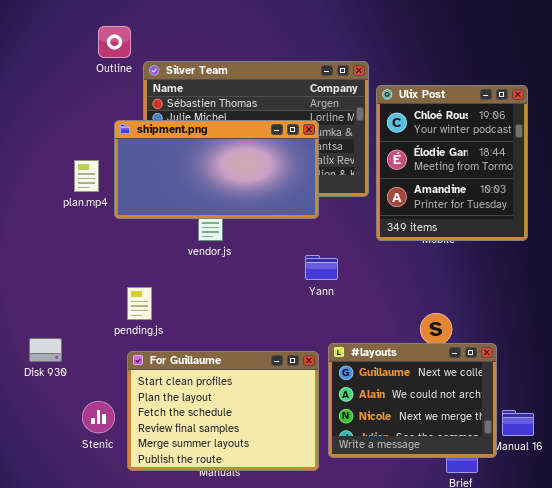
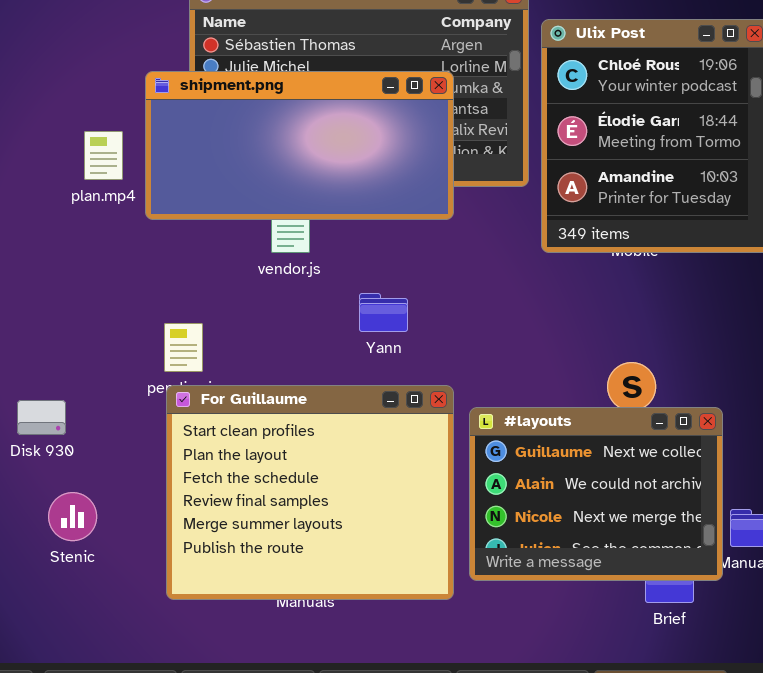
Yann: [305,255,338,280] -> [359,293,408,332], moved
For Guillaume: [127,351,319,471] -> [166,385,454,600], resized
Stenic: [82,401,115,433] -> [48,492,97,541], moved

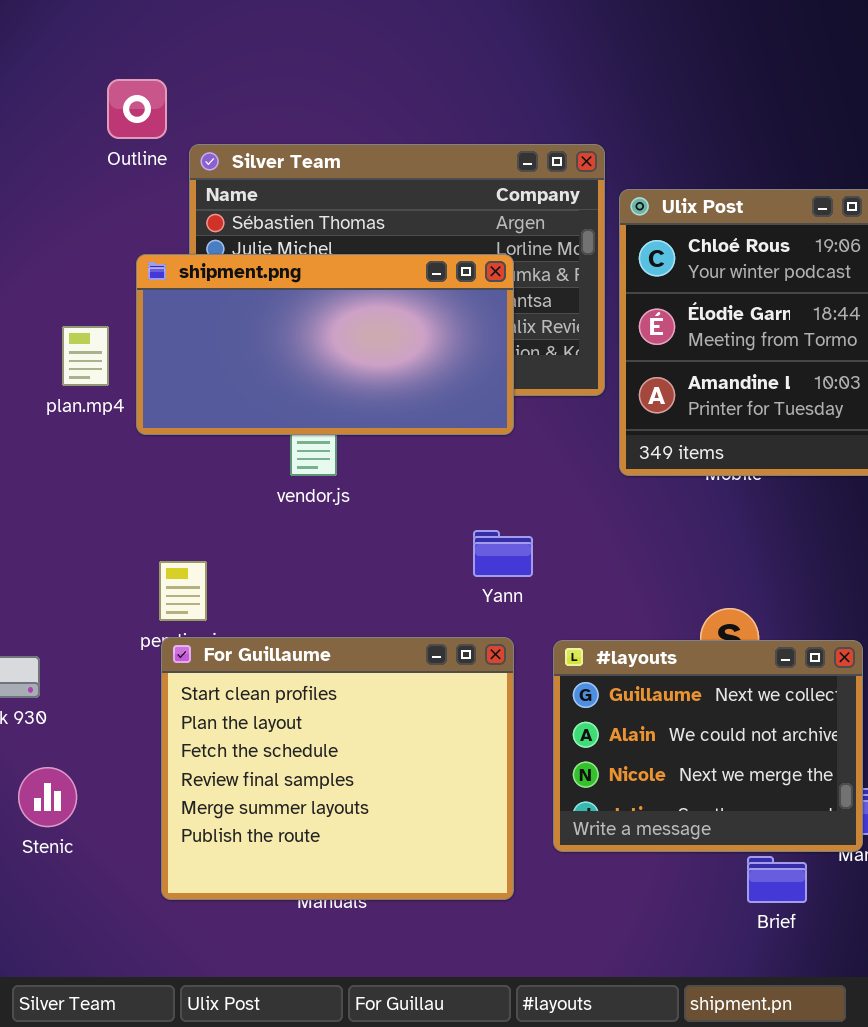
Yann: [359,293,408,332] -> [473,530,533,577], moved
#layouts: [469,407,723,581] -> [553,640,863,852], moved

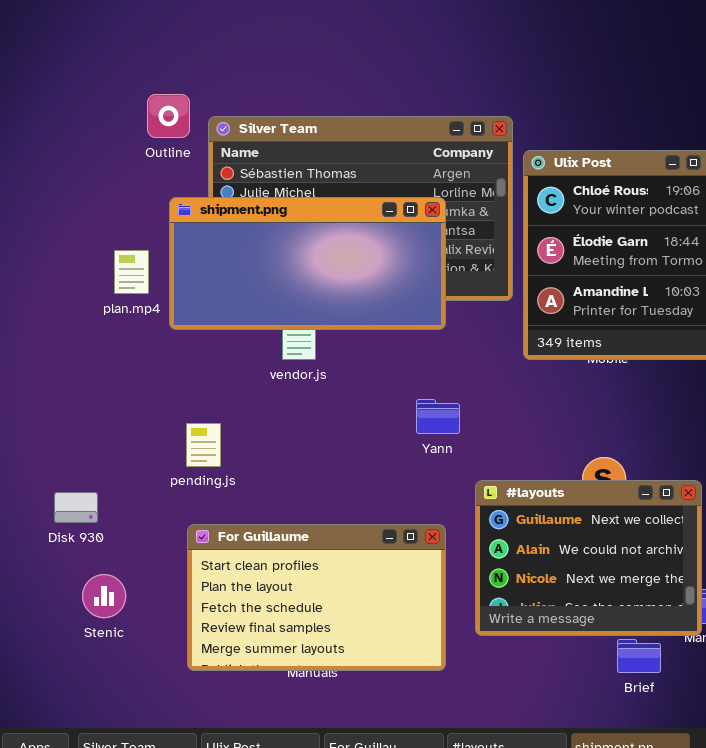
Outline: [107,79,167,139] -> [147,94,190,138], moved
For Guillaume: [161,637,514,900] -> [187,524,446,671], resized

